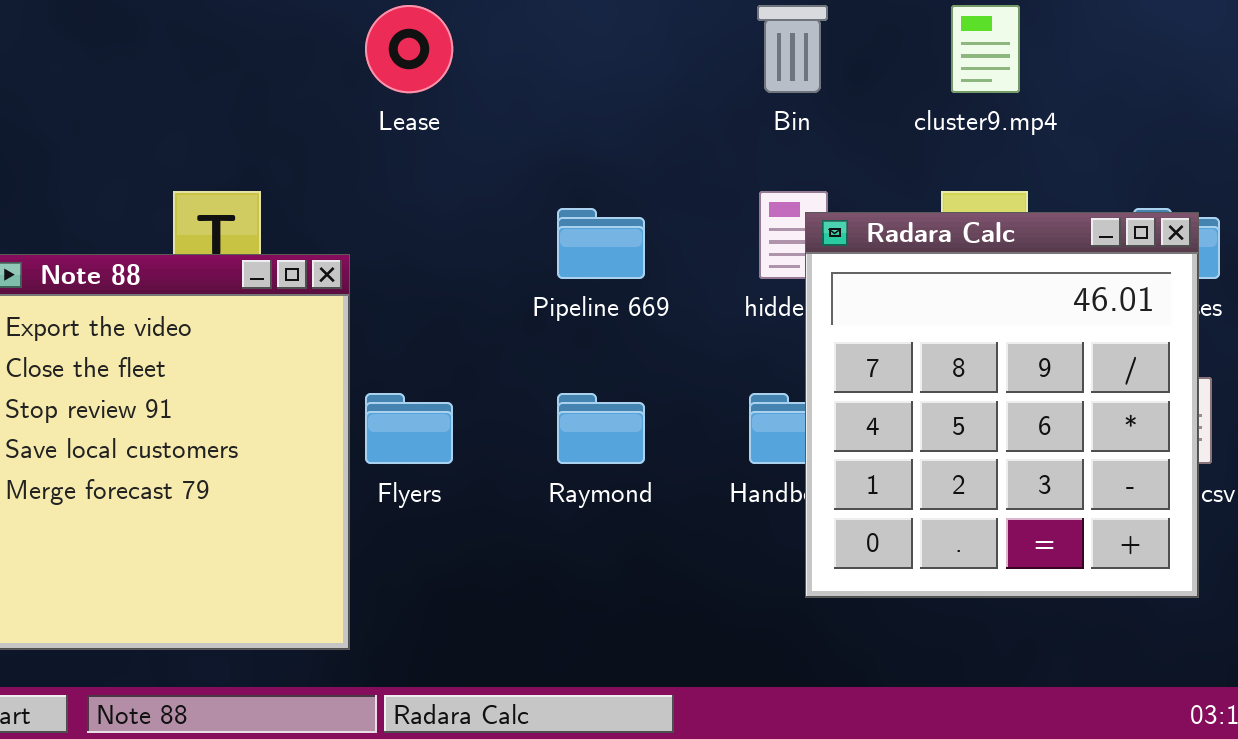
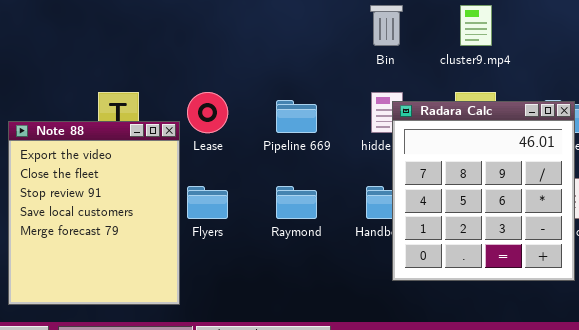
Lease: [365,5,453,93] -> [187,92,228,133], moved

